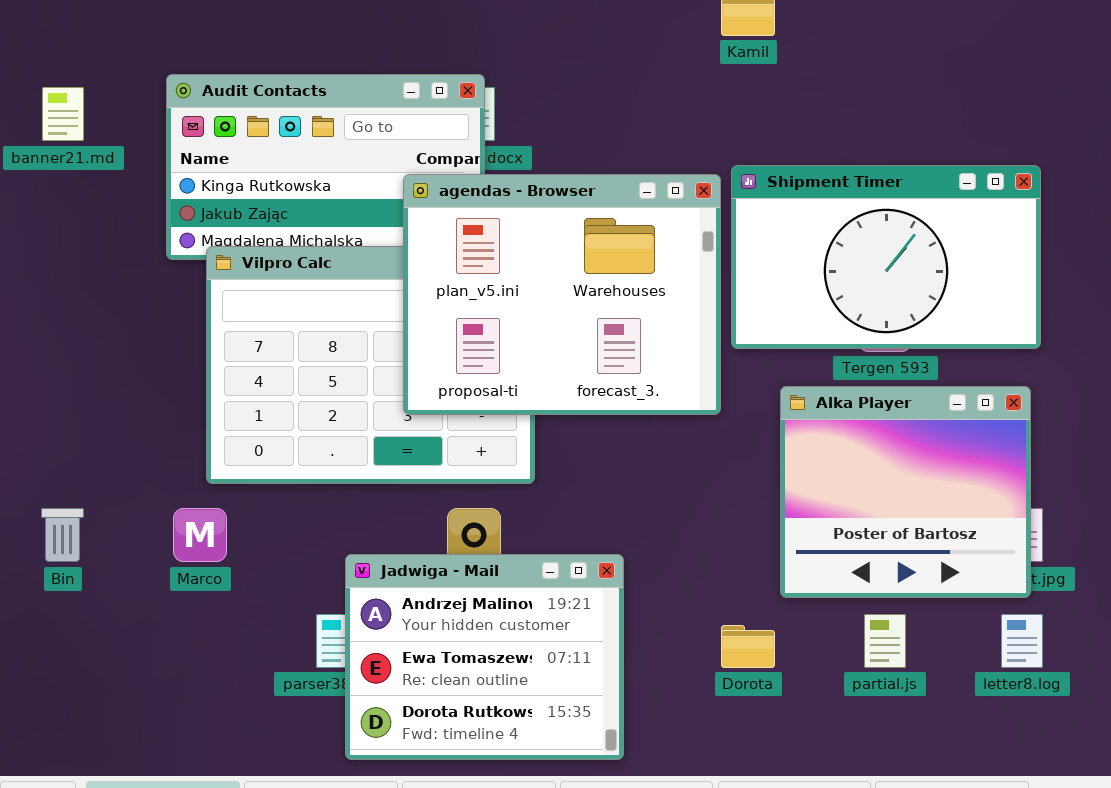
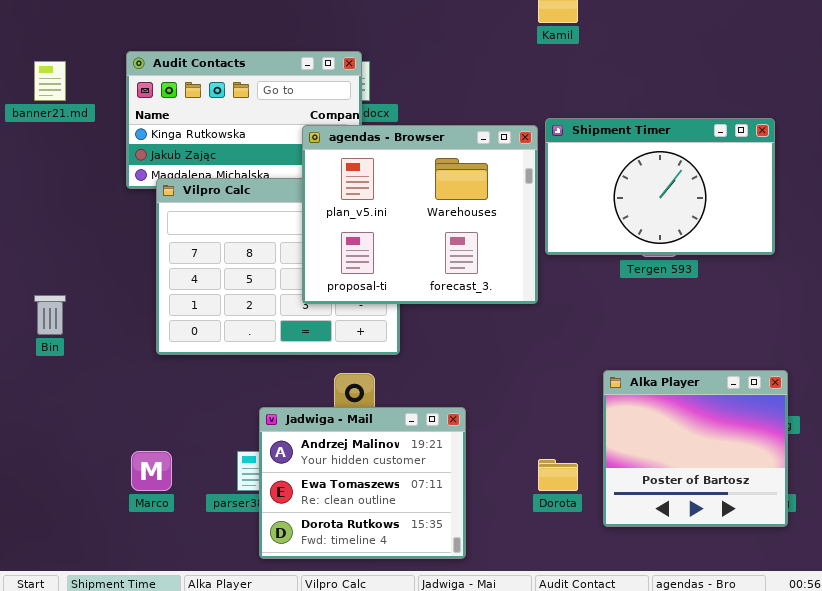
Alka Player: [780,386,1031,598] -> [603,370,788,527], moved
Bin: [41,508,84,562] -> [34,295,66,335], moved
Marco: [173,508,227,562] -> [131,451,172,491], moved

